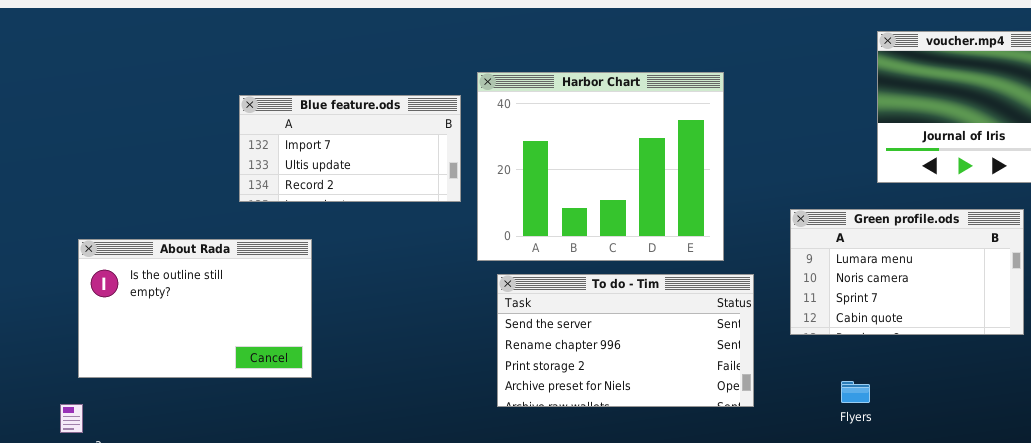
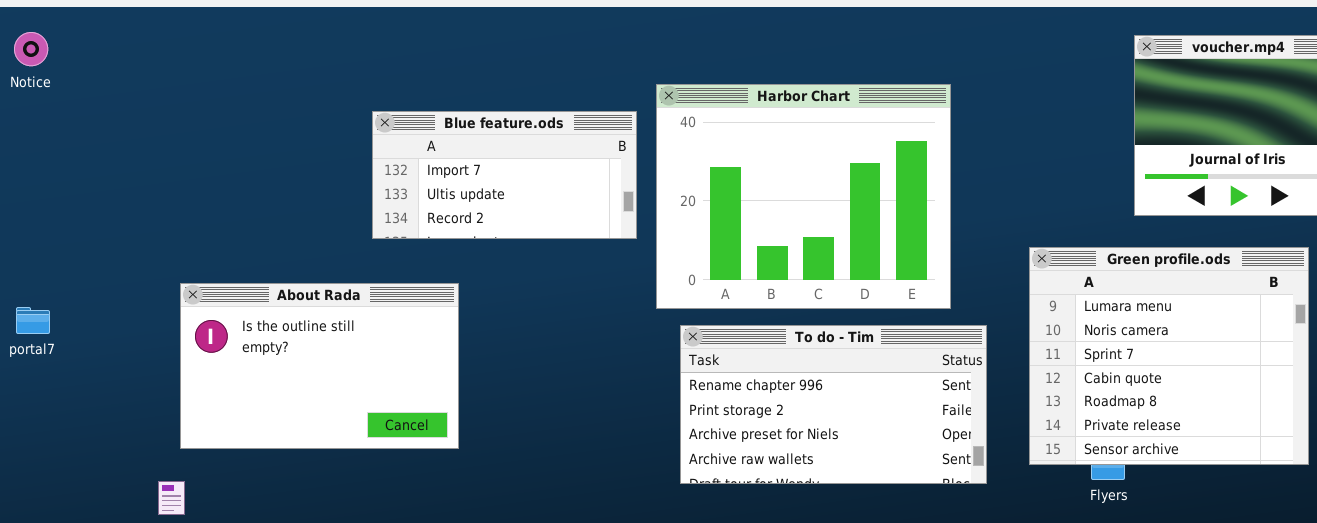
Green profile.ods: [790,209,1024,335] -> [1029,247,1309,465], resized
To do - Tim: [497,274,754,407] -> [680,325,987,484], scrolled down 1 row

